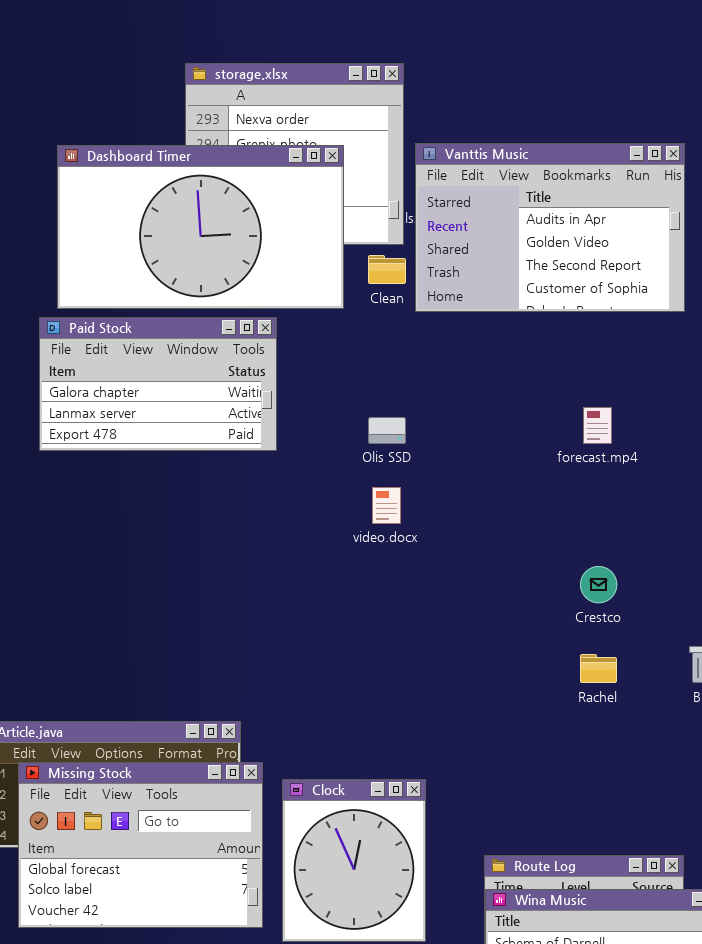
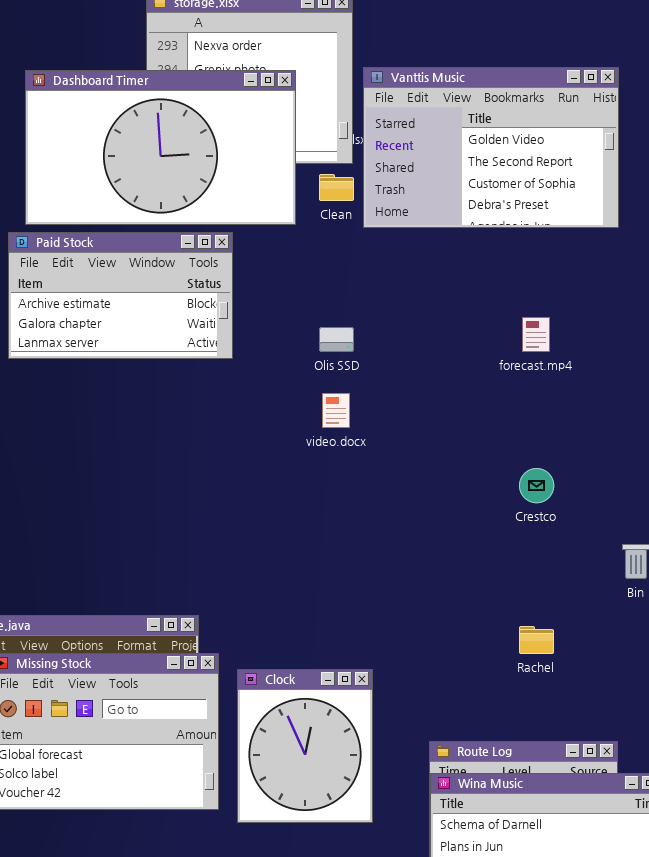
Vanttis Music: [415,143,685,312] -> [363,67,619,228], scrolled down 1 row
Paid Stock: [39,317,277,451] -> [8,232,233,359], scrolled up 1 row
Rachel: [580,654,617,683] -> [519,626,554,654], moved

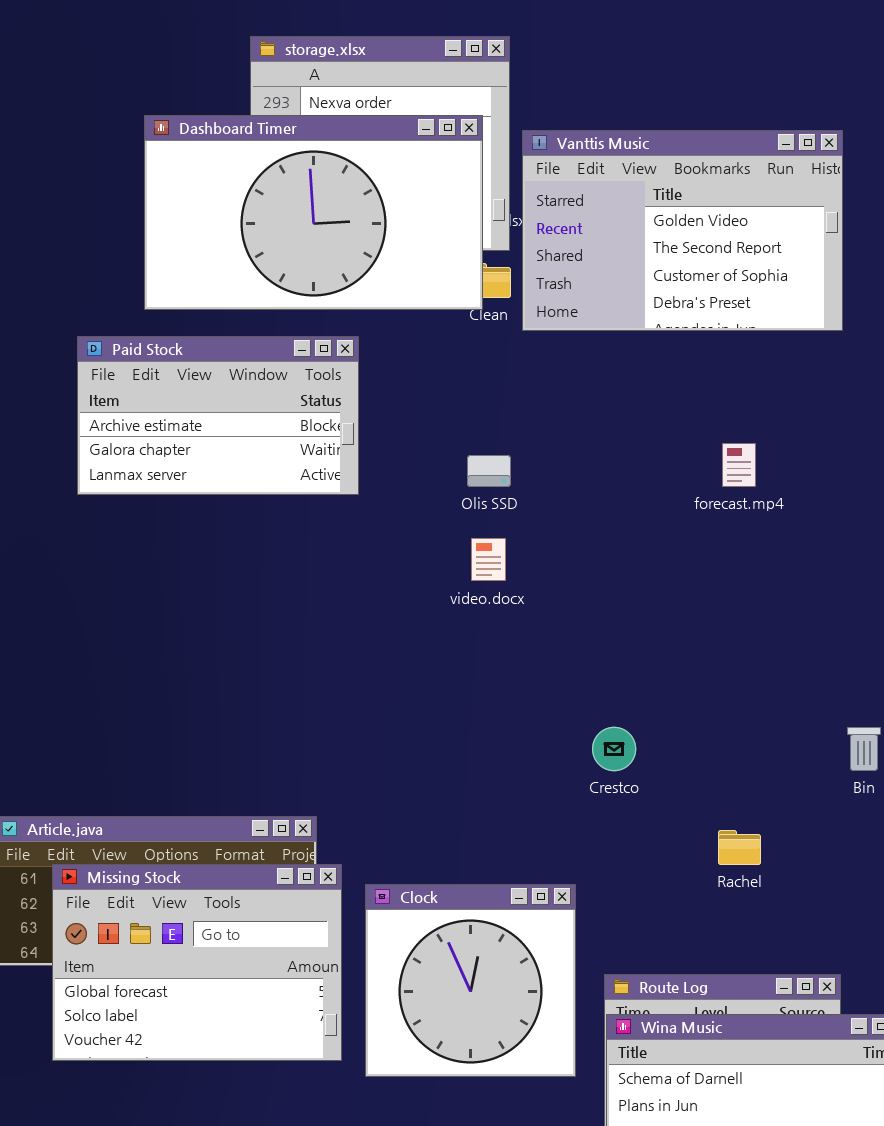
Dashboard Timer: [25,70,296,225] -> [144,115,483,310], moved
Crestco: [519,468,554,503] -> [592,727,636,771], moved
Clock: [237,669,373,823] -> [365,884,576,1077], resized

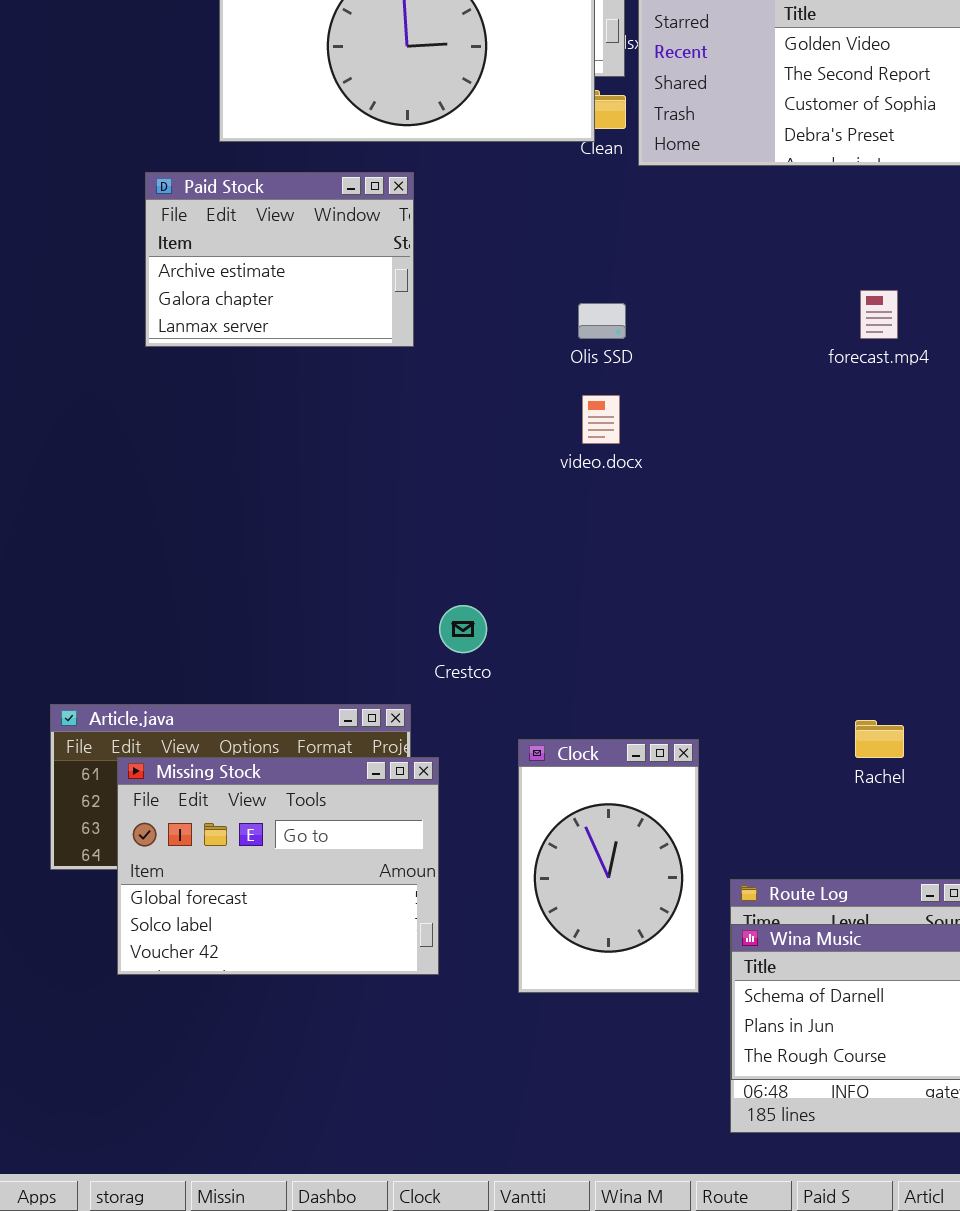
Paid Stock: [77,336,359,495] -> [145,172,414,347], resized
Crestco: [592,727,636,771] -> [439,605,487,653], moved
Clock: [365,884,576,1077] -> [518,739,699,993], resized

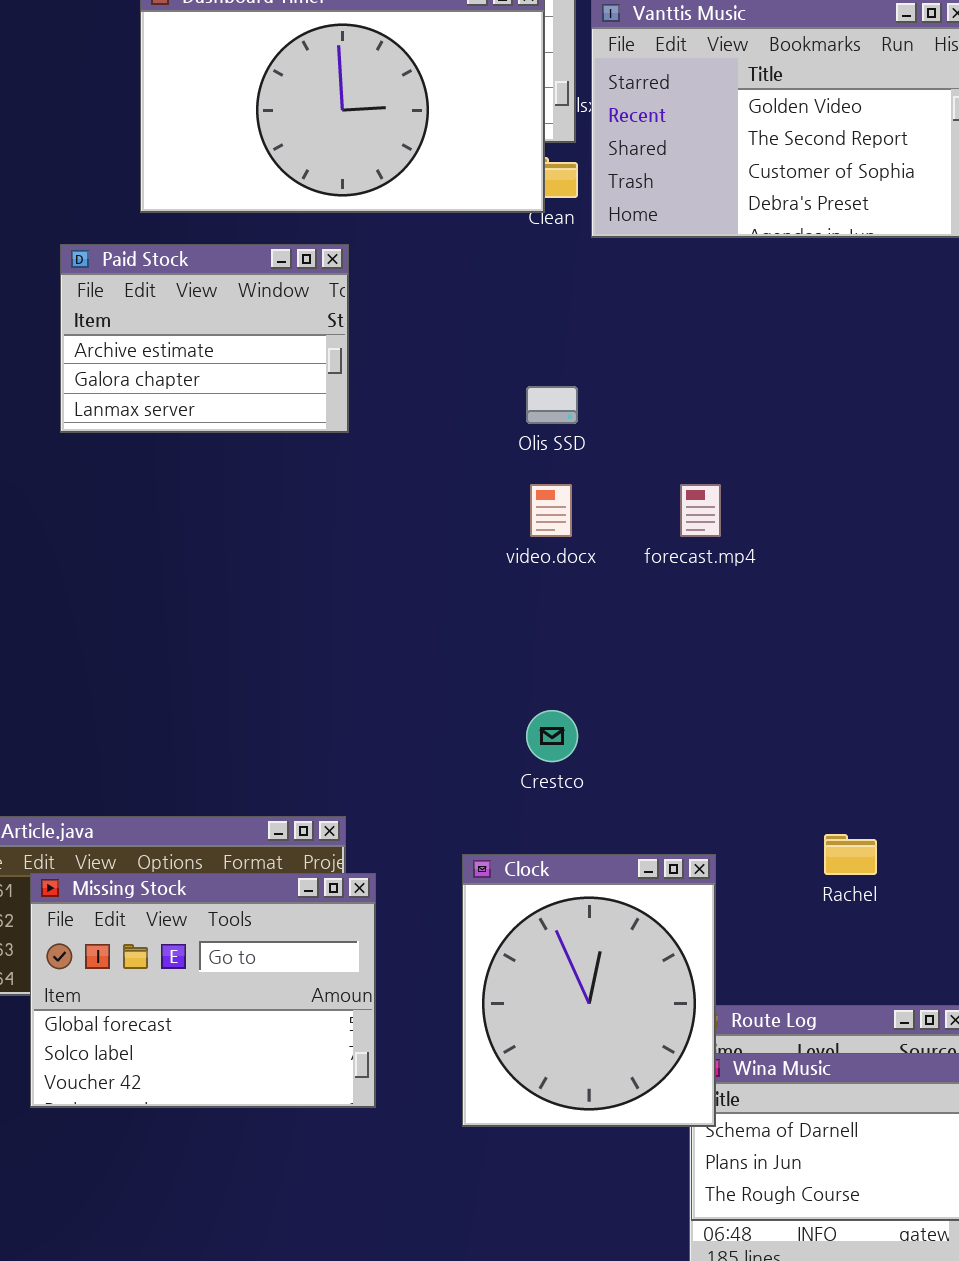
forecast.mp4: [860,290,898,339] -> [680,484,721,537], moved
Crestco: [439,605,487,653] -> [526,710,578,762], moved
Clock: [518,739,699,993] -> [462,854,716,1127], resized

